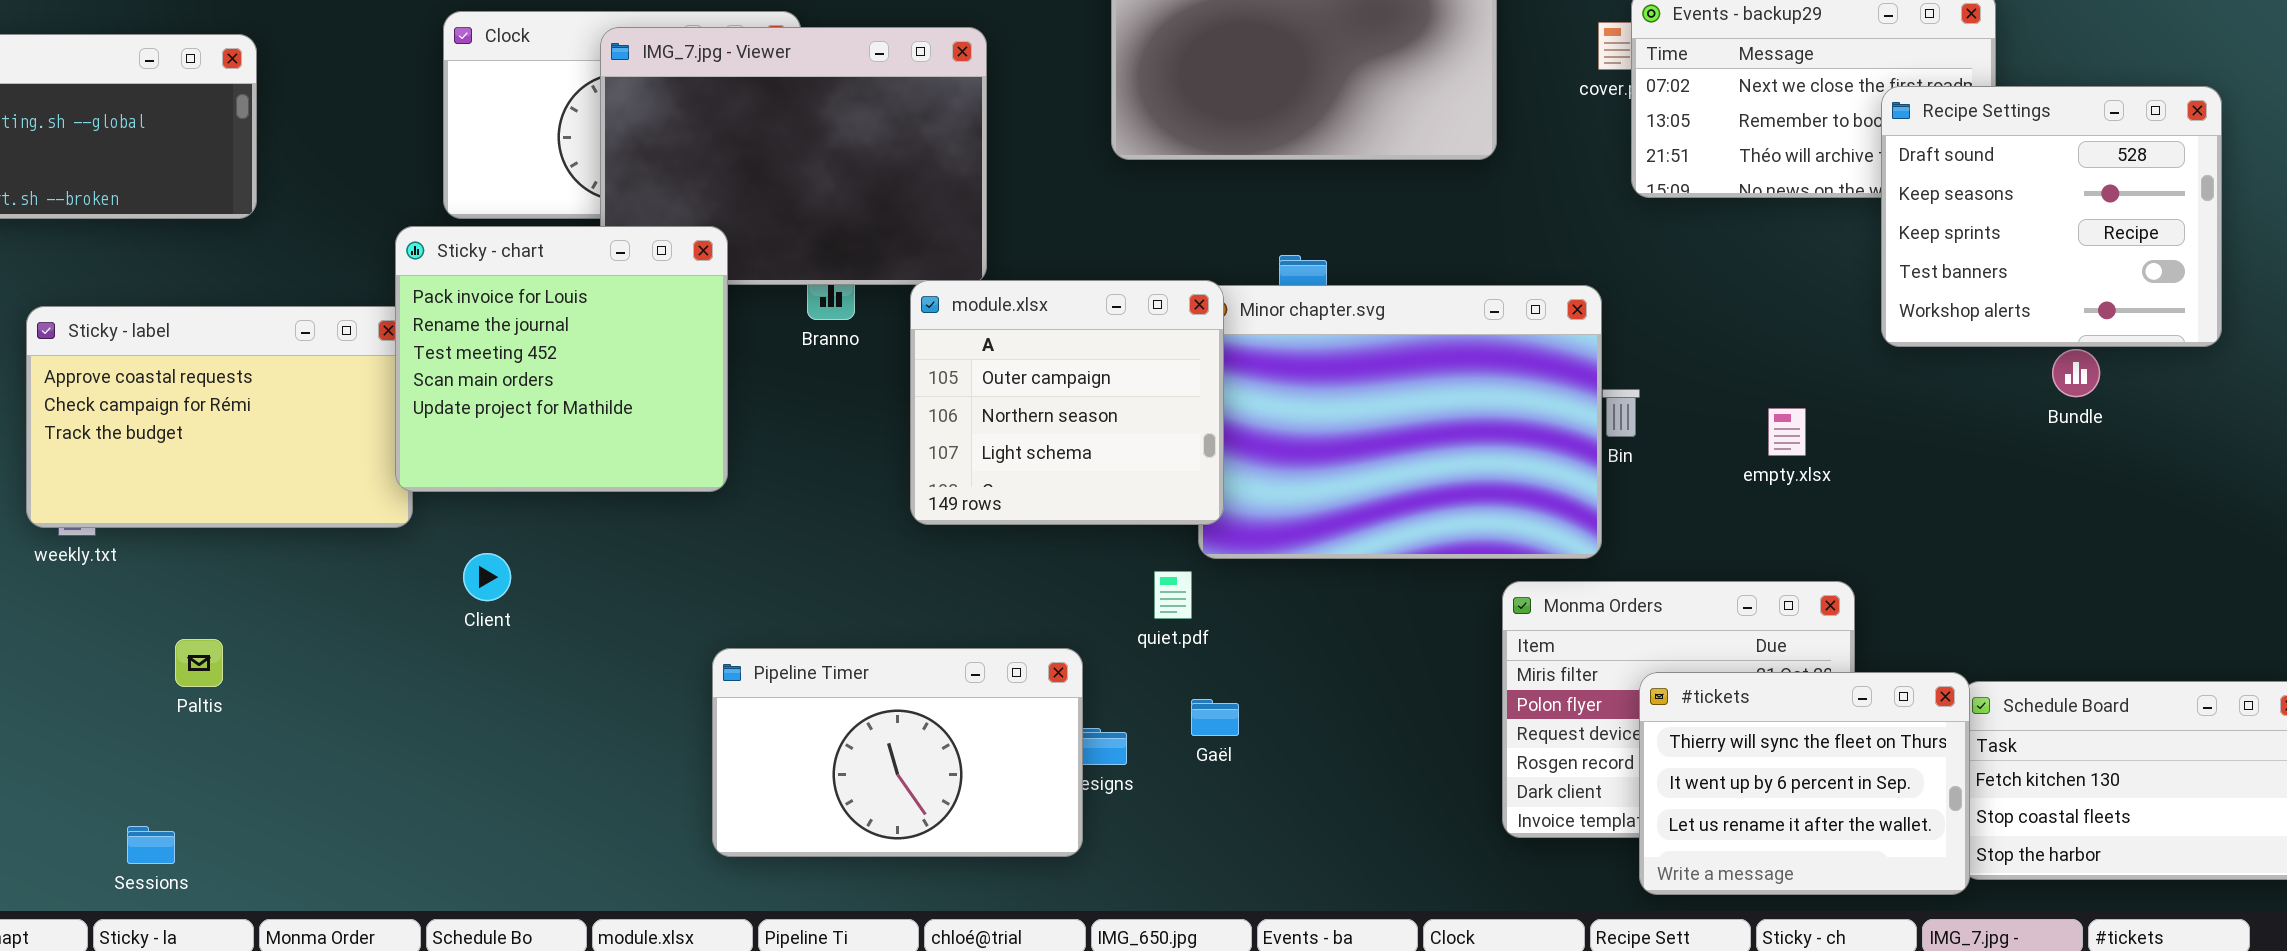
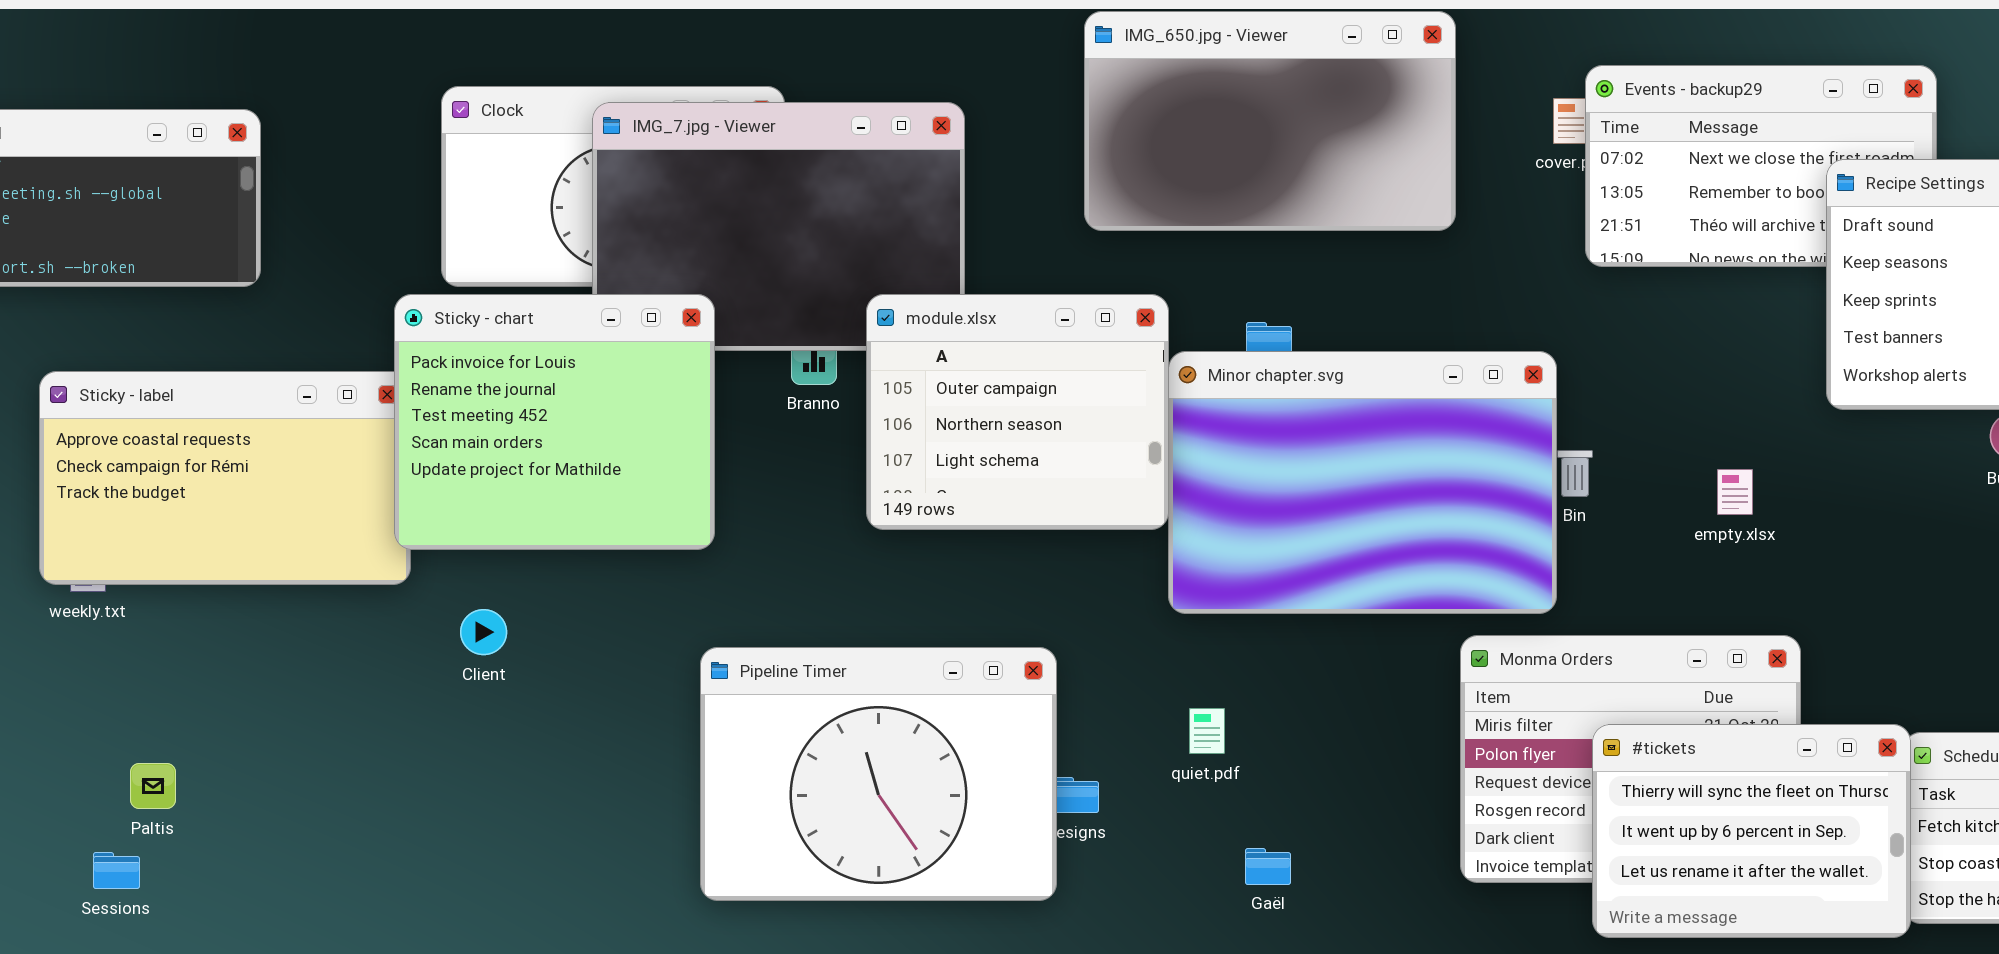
module.xlsx: [910,280,1224,525] -> [866,294,1169,530], moved
quiet.pdf: [1154,571,1192,619] -> [1189,708,1225,754], moved
Paltis: [175,639,223,687] -> [130,763,176,809], moved
Pipeline Timer: [712,648,1083,857] -> [700,647,1057,901], resized
Gaël: [1191,699,1239,736] -> [1245,848,1291,885], moved
Sessions: [127,826,175,864] -> [93,852,140,889], moved

